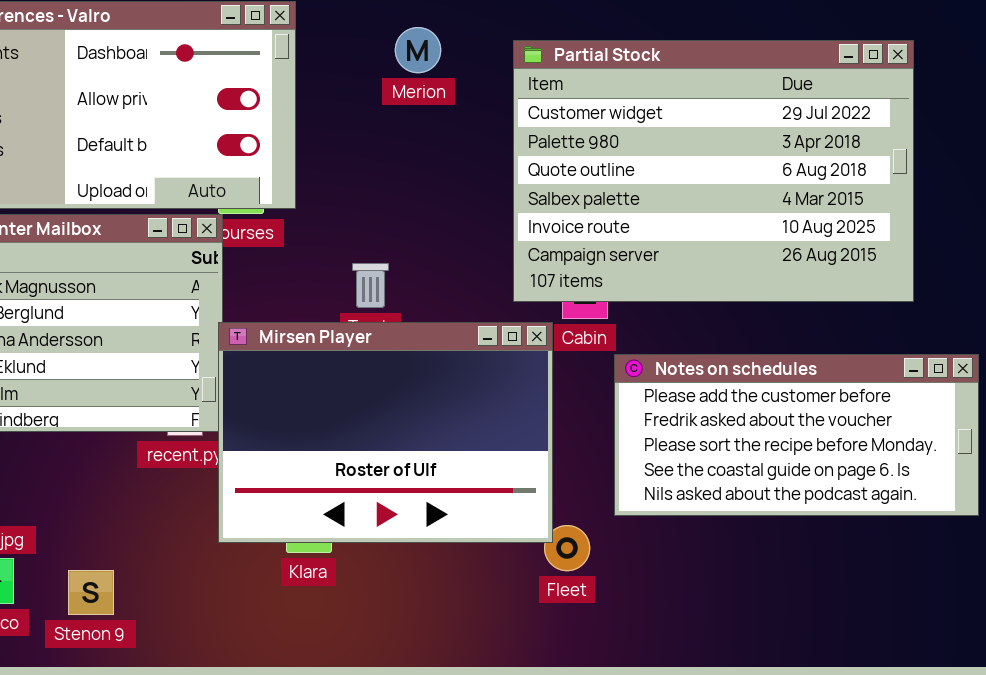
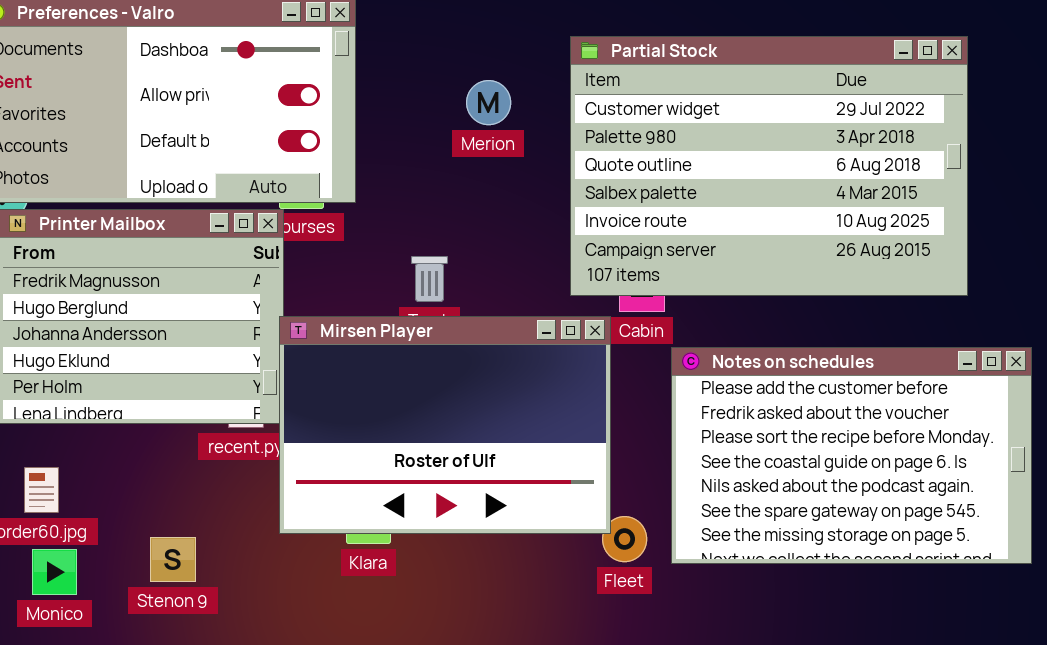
Merion: [395,27,441,73] -> [466,80,511,125], moved
Notes on schedules: [614,354,979,516] -> [671,347,1032,564], resized
Stenon 9: [68,570,114,615] -> [150,537,196,582], moved

